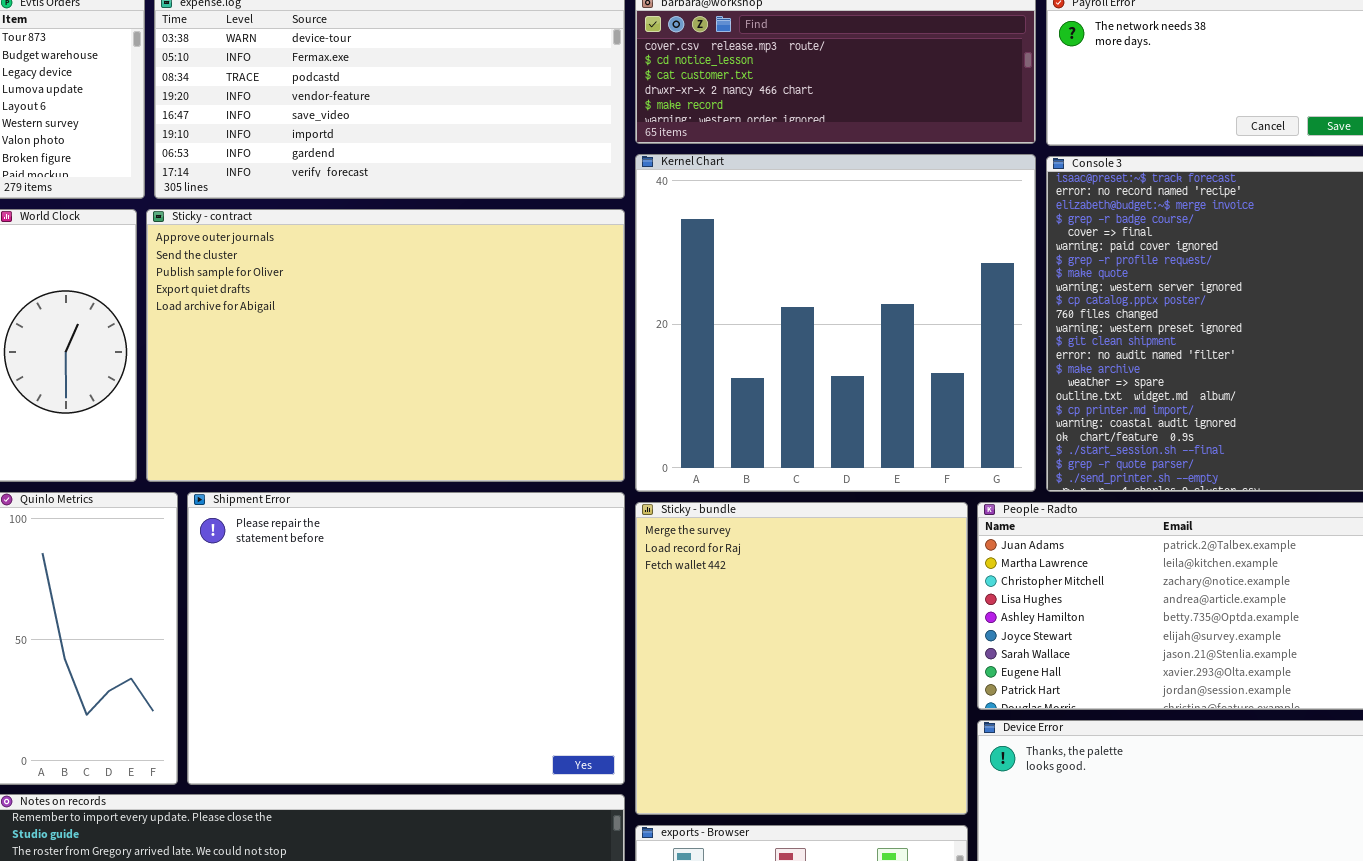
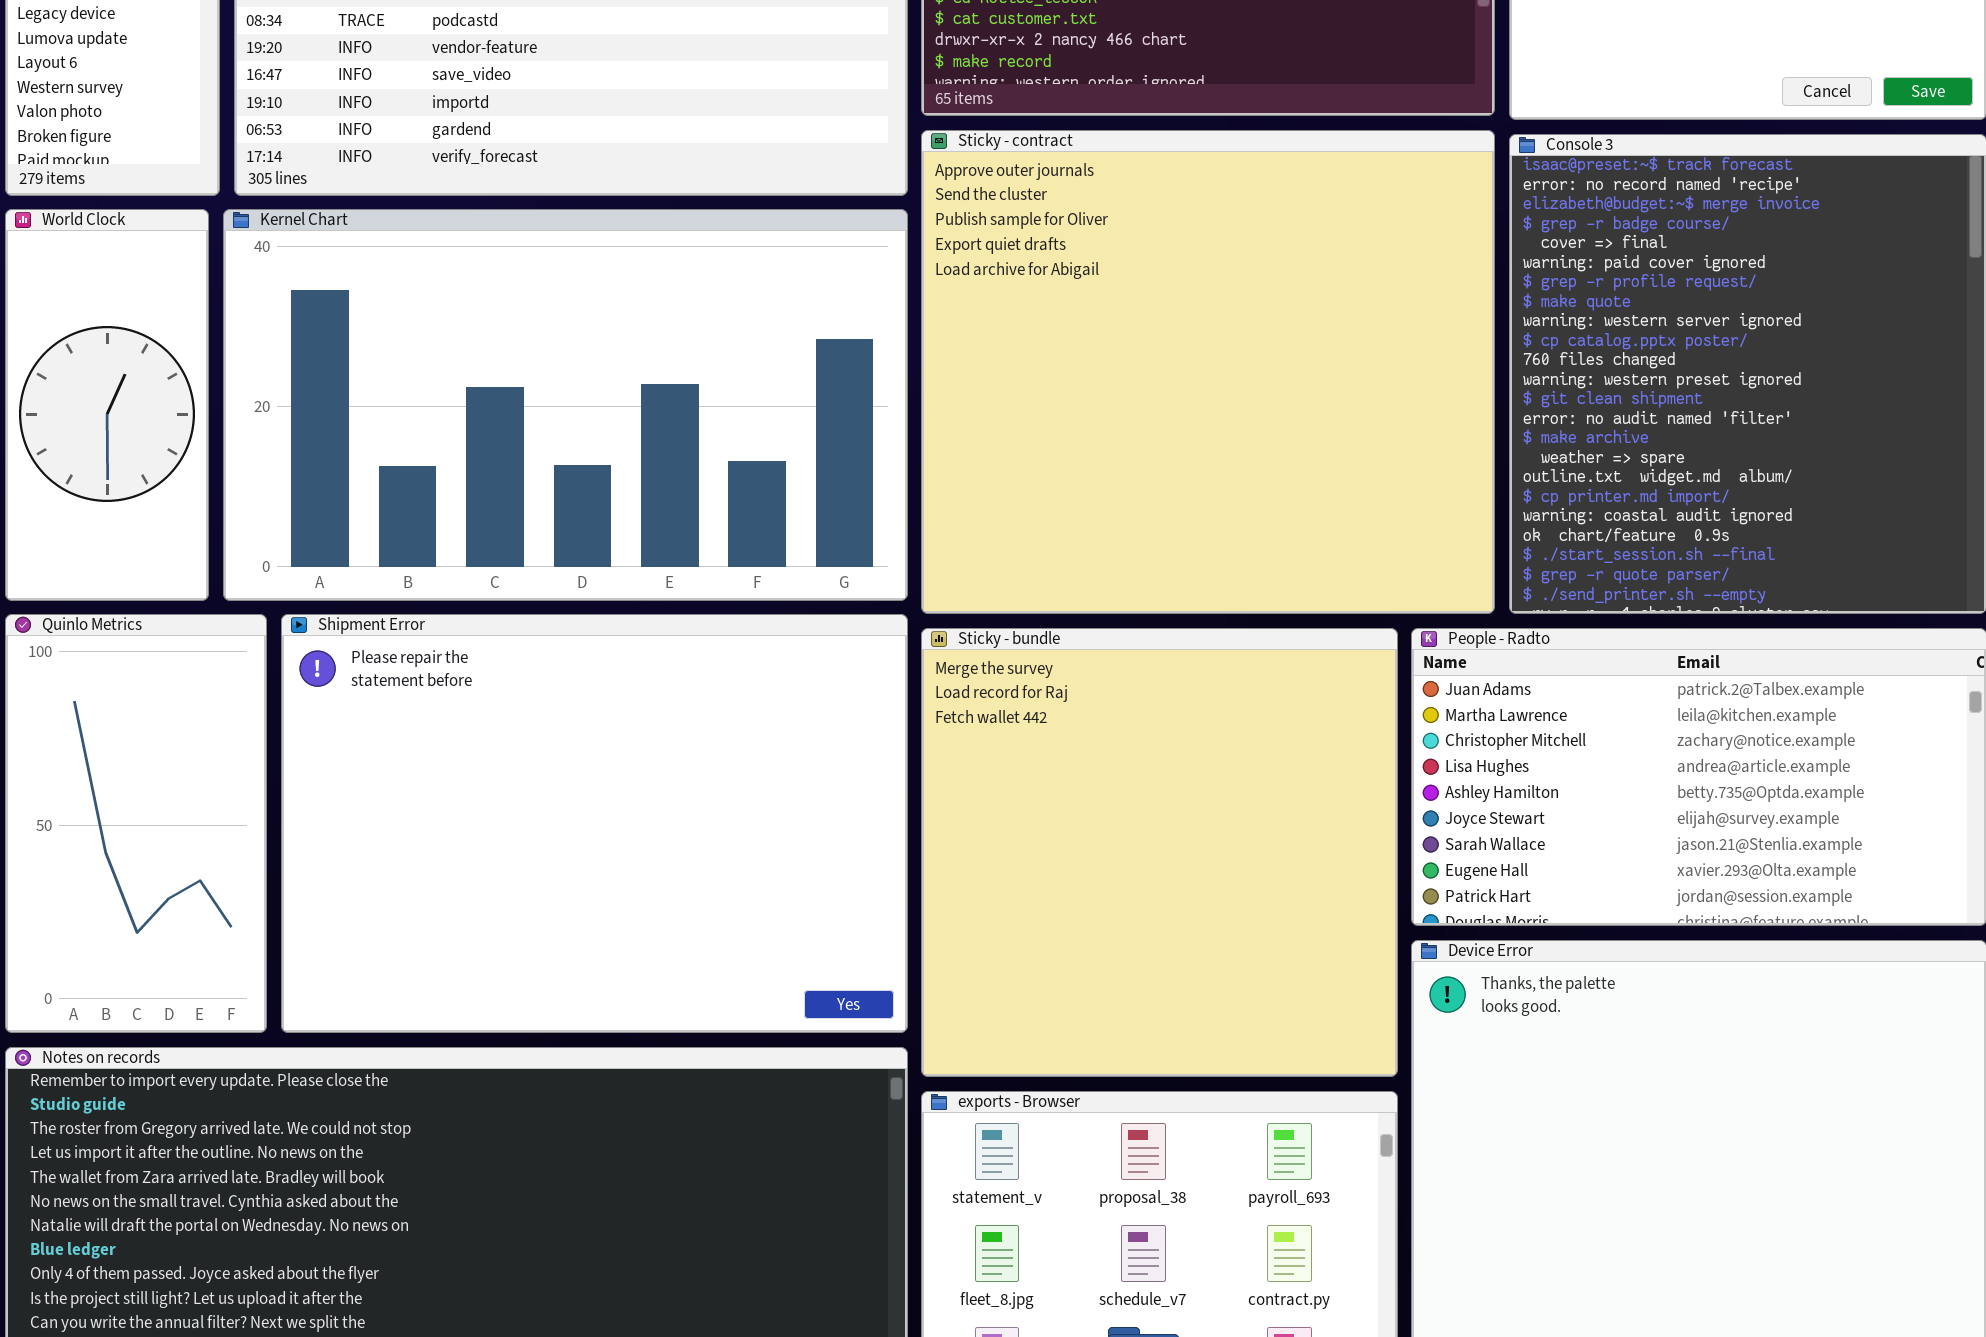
Kernel Chart: [635,154,1036,492] -> [223,209,908,601], moved, resized
Sticky - contract: [146,209,625,482] -> [921,130,1495,614], moved, resized

